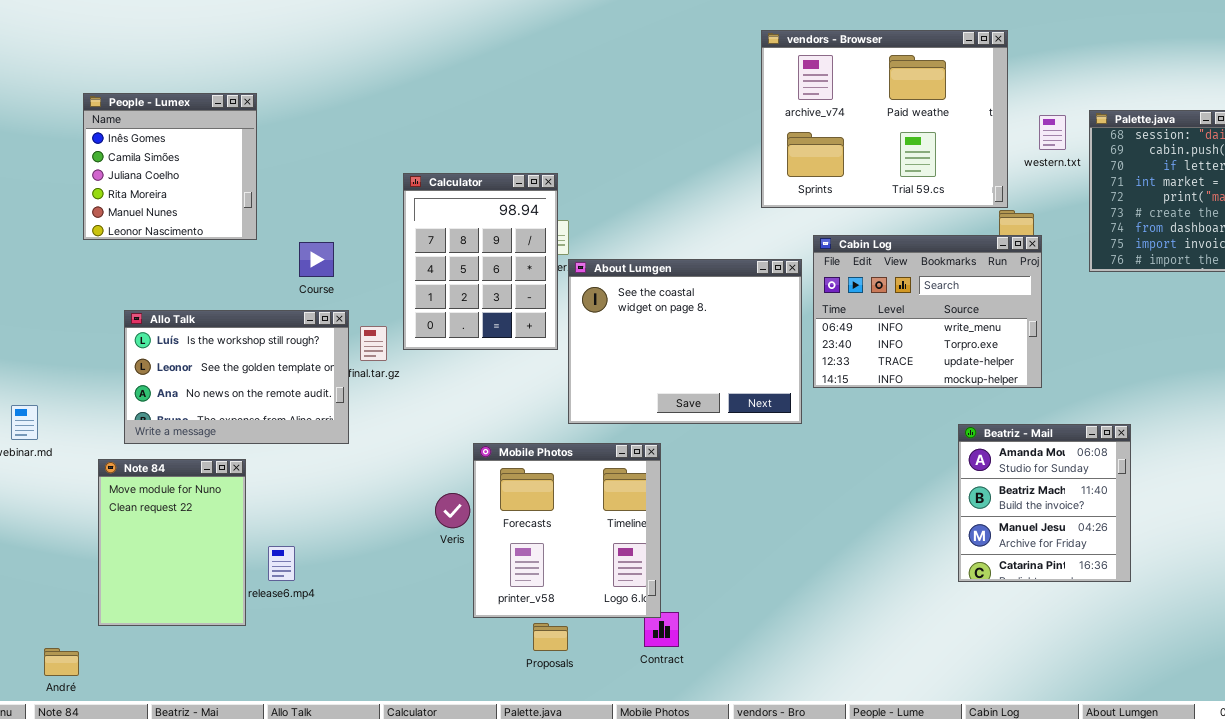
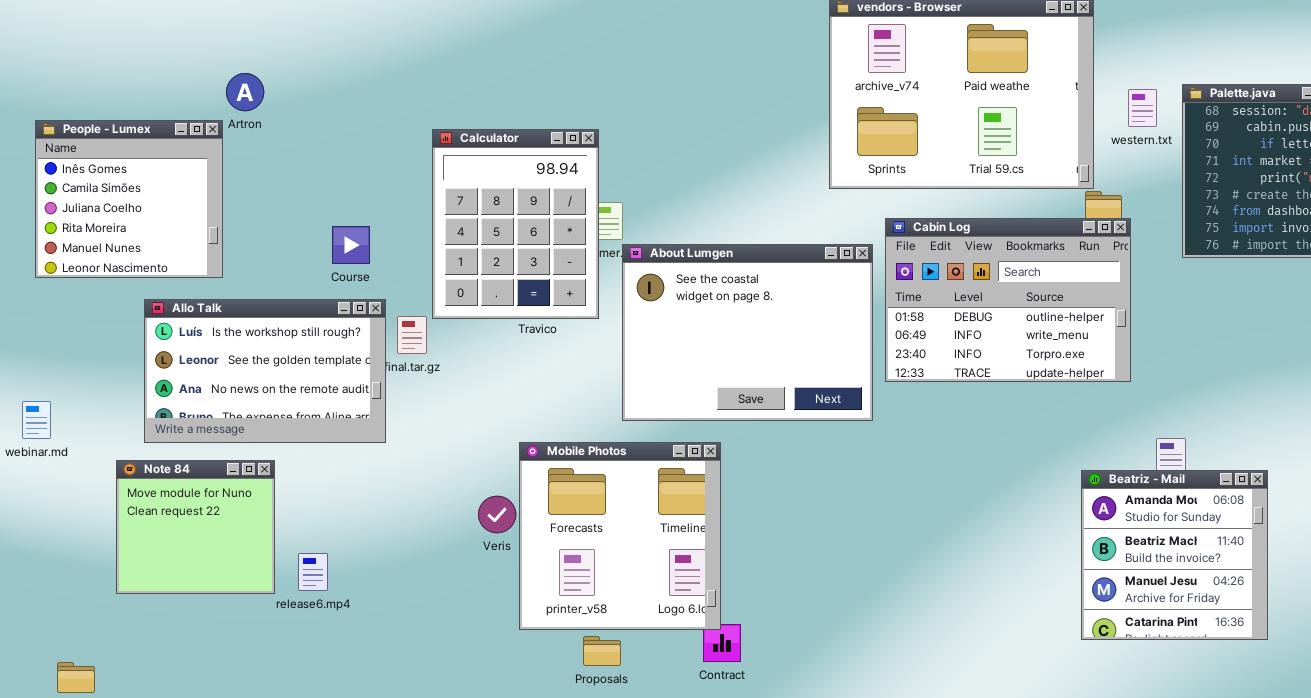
People - Lumex: [83,93,257,240] -> [35,120,223,278], moved
Calculator: [403,173,558,350] -> [432,129,599,319], moved
Cabin Log: [813,235,1042,388] -> [885,218,1131,382], scrolled up 1 row
Beatriz - Mail: [958,424,1131,582] -> [1081,470,1268,640], moved
Note 84: [98,459,246,626] -> [116,460,275,594], resized

